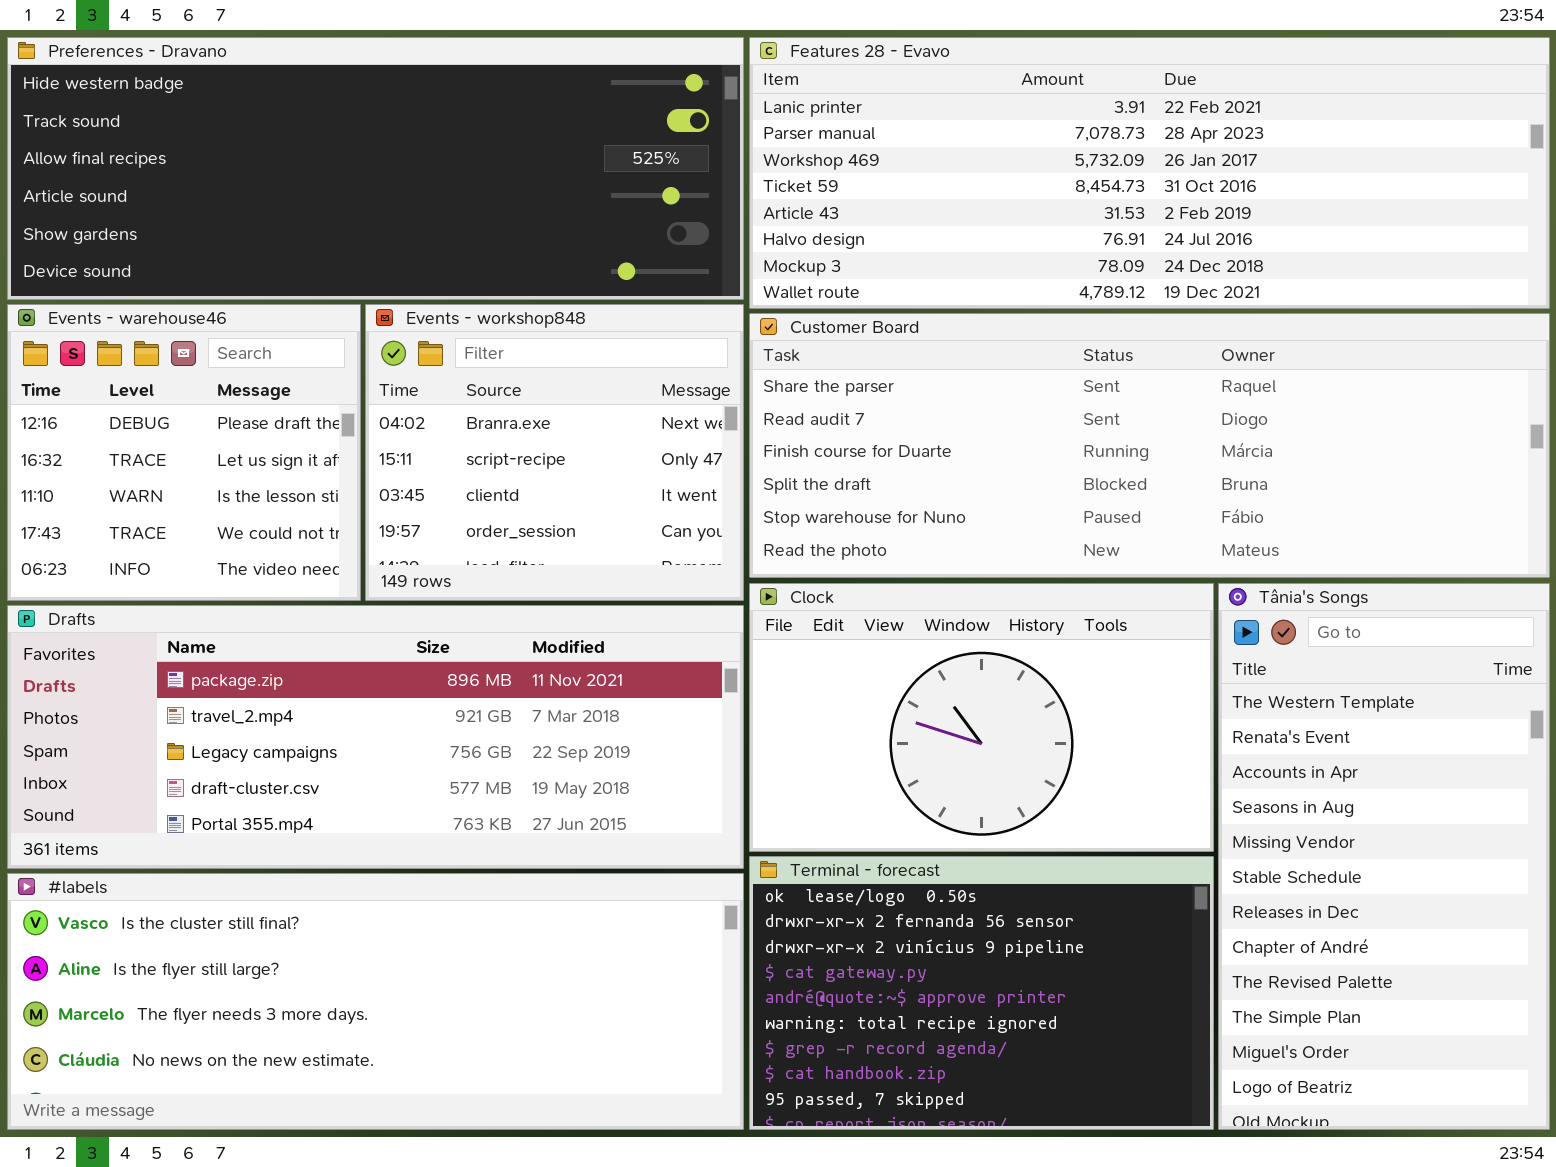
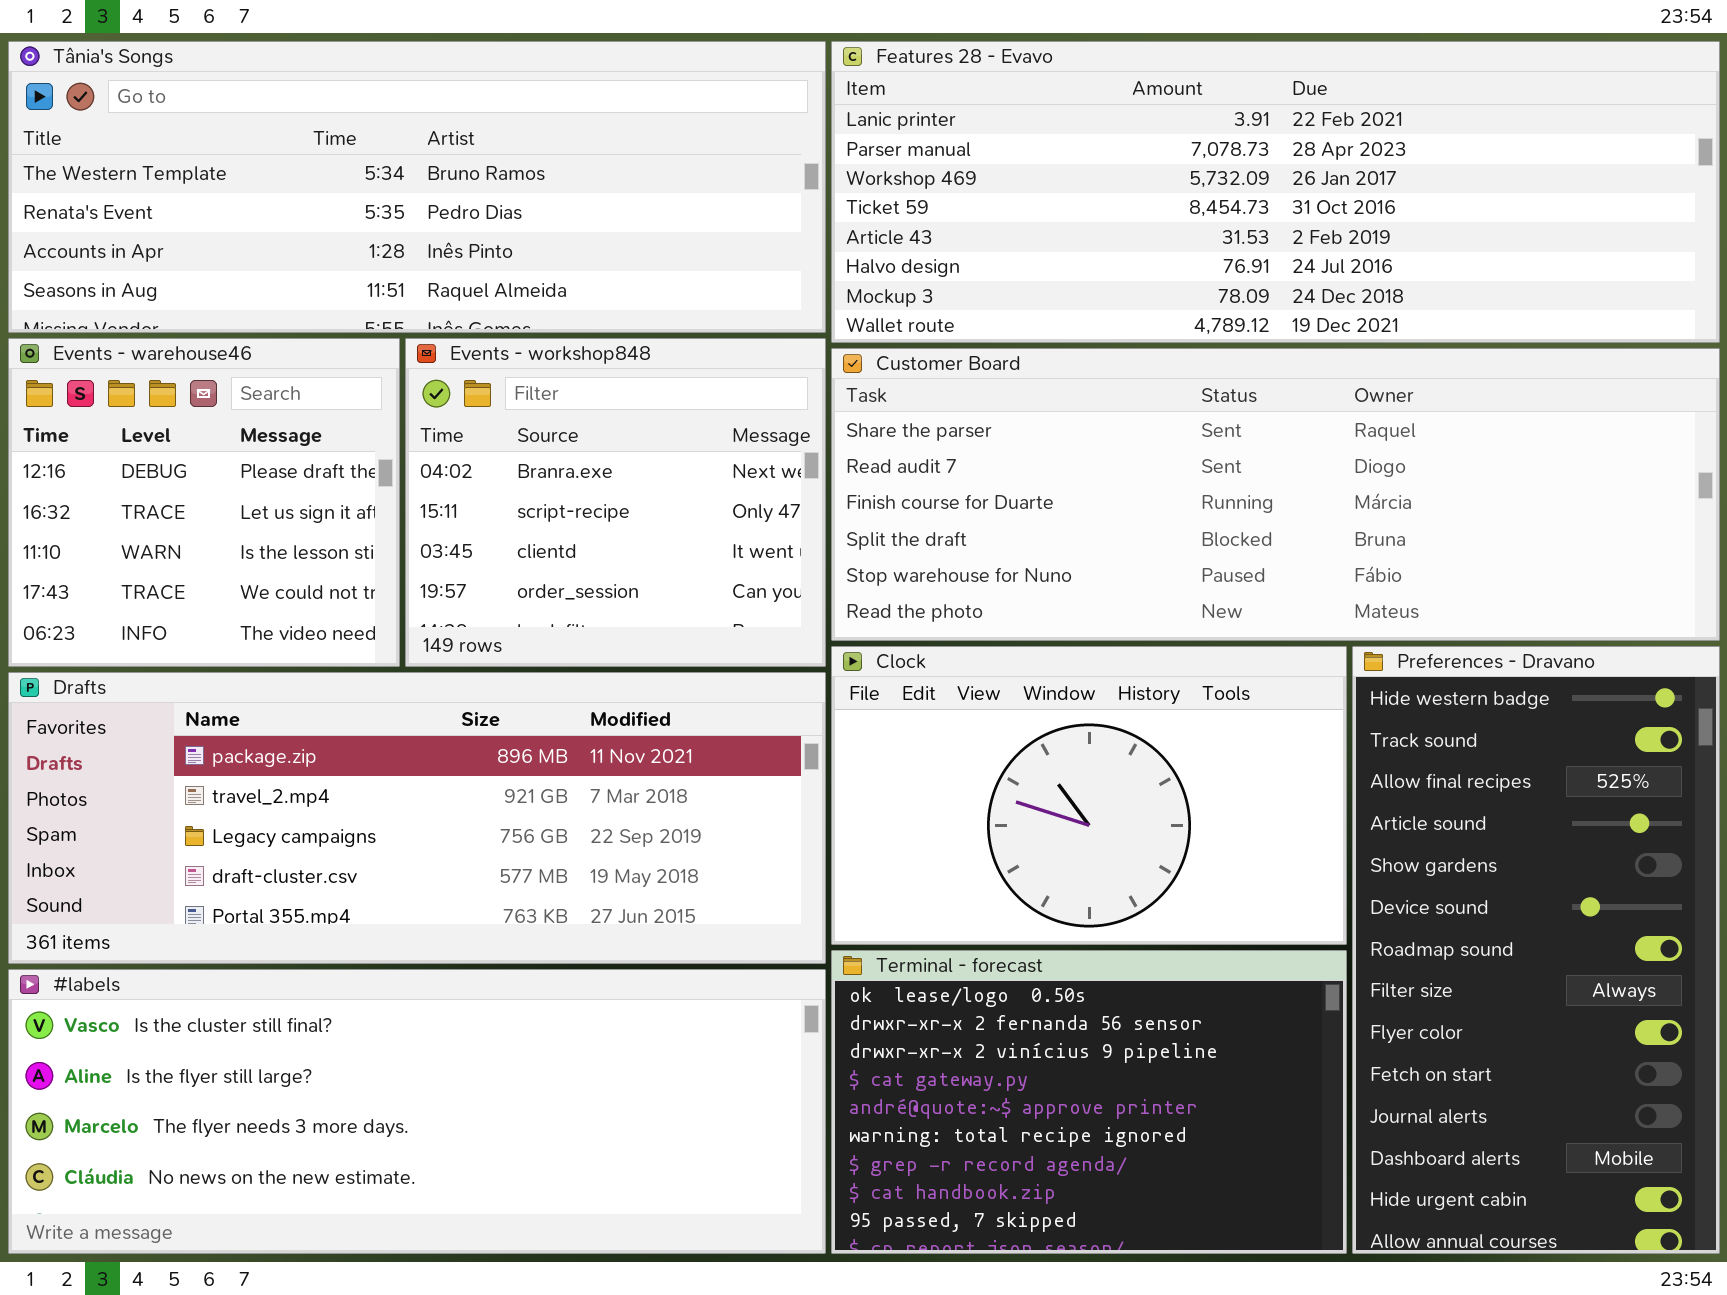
Preferences - Dravano: [7,37,744,300] -> [1352,646,1720,1254], moved, resized
Tânia's Songs: [1218,583,1550,1130] -> [8,41,826,333], moved, resized

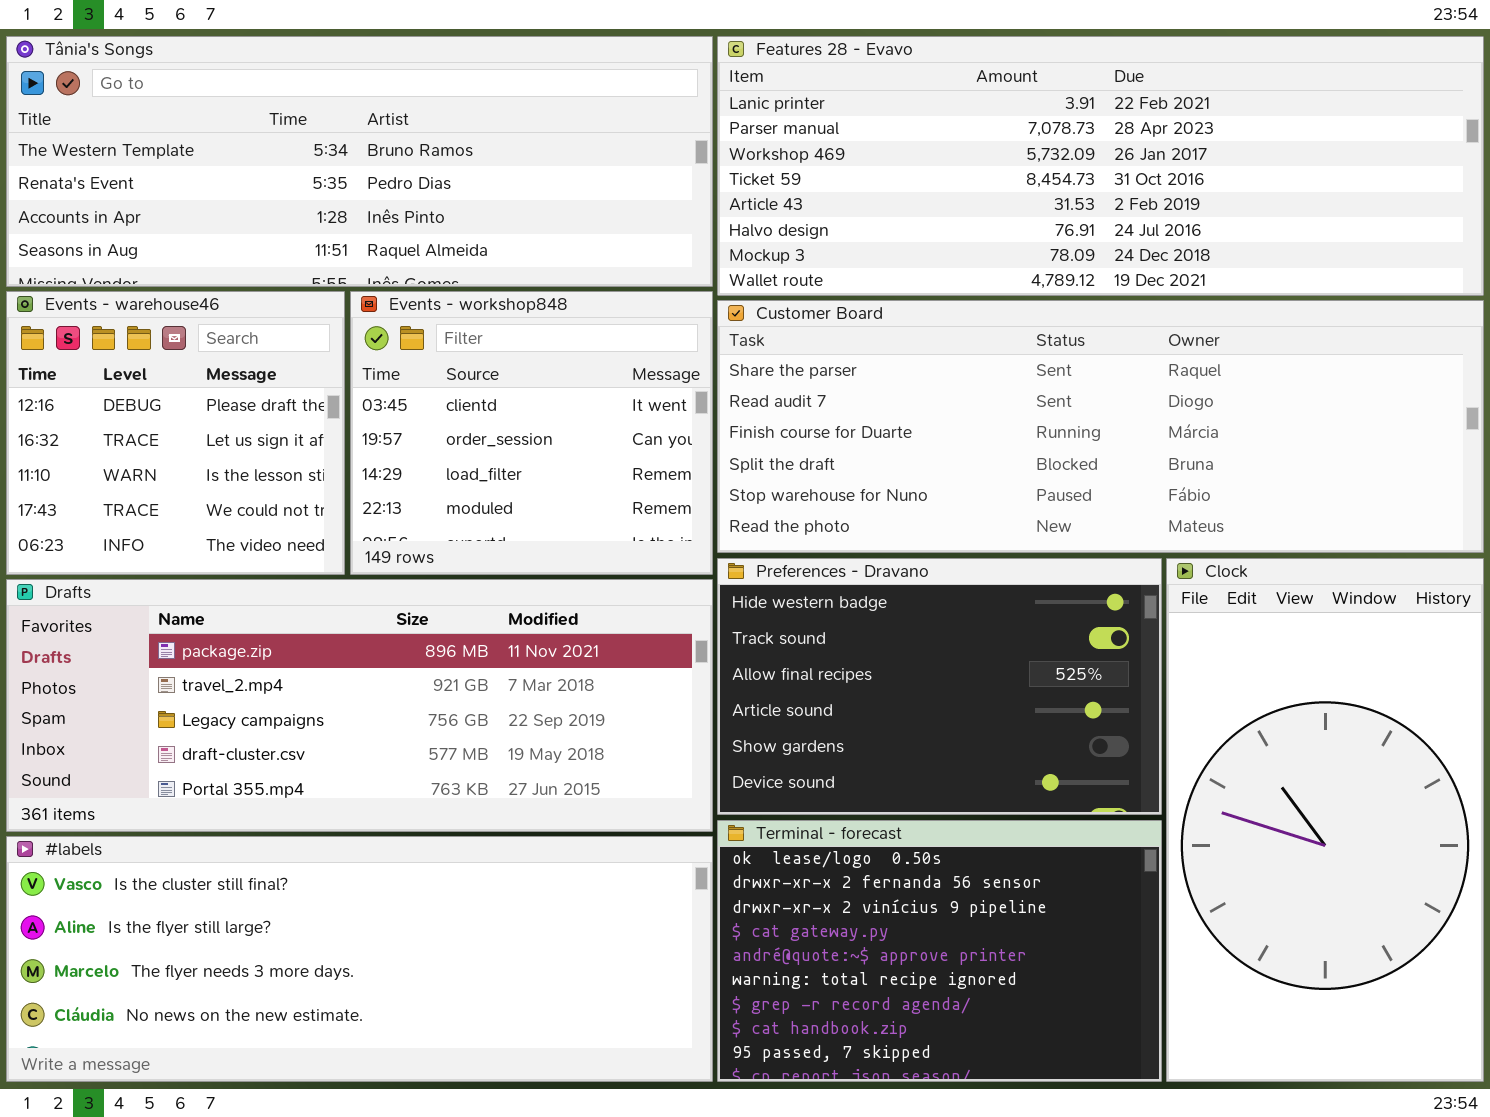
Events - workshop848: [405,338,826,667] -> [350,291,713,575], scrolled down 2 rows
Clock: [831,646,1347,945] -> [1166,558,1484,1082], moved, resized
Preferences - Dravano: [1352,646,1720,1254] -> [717,558,1162,815], moved, resized

